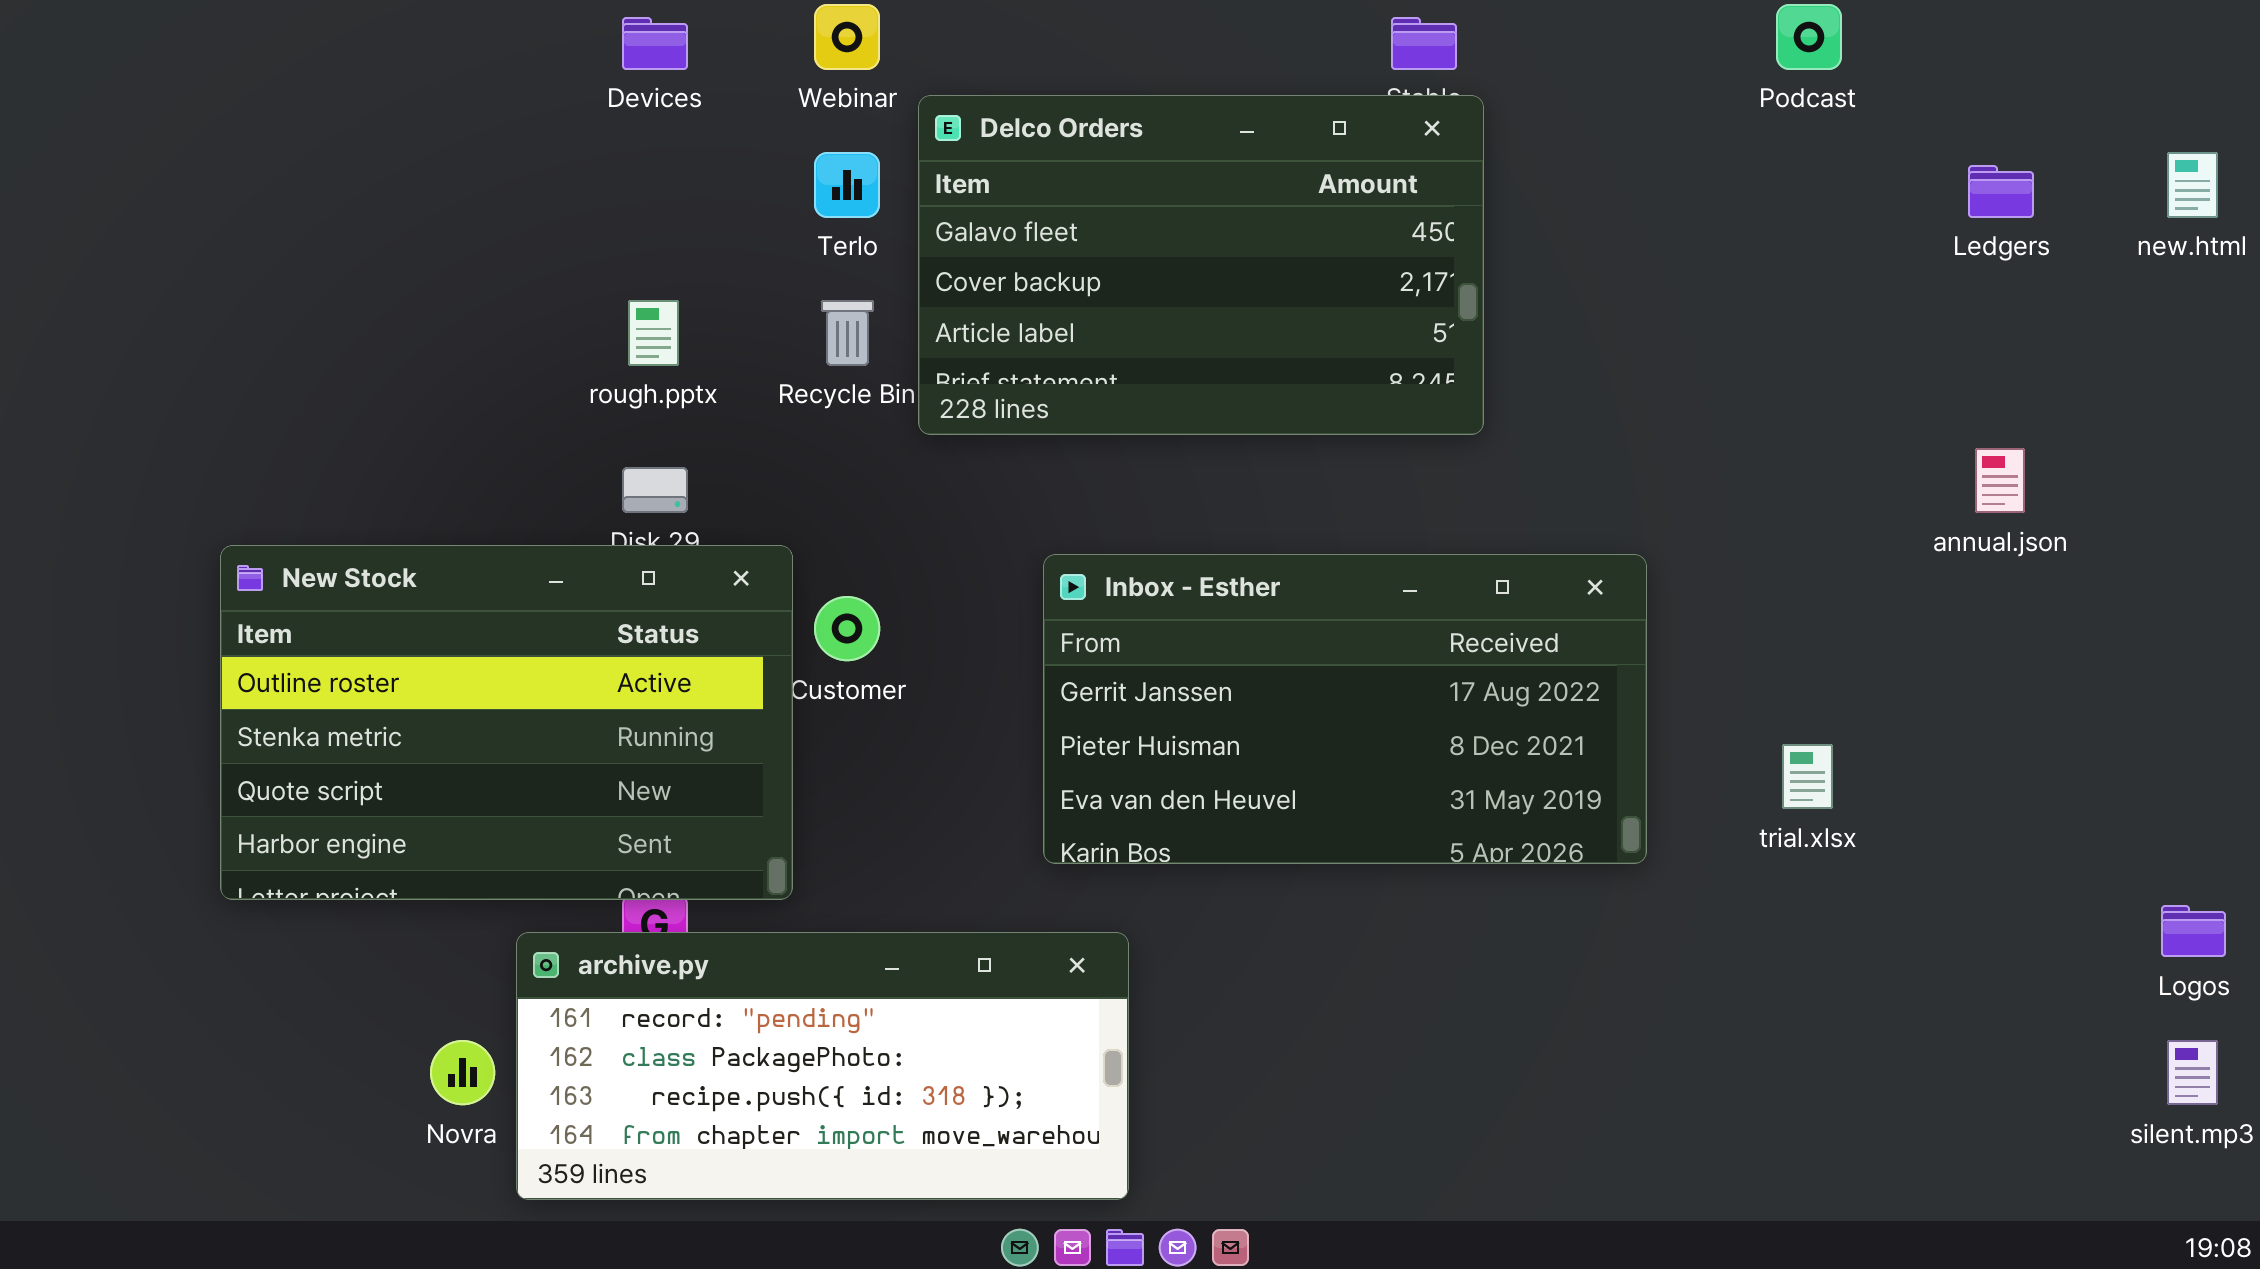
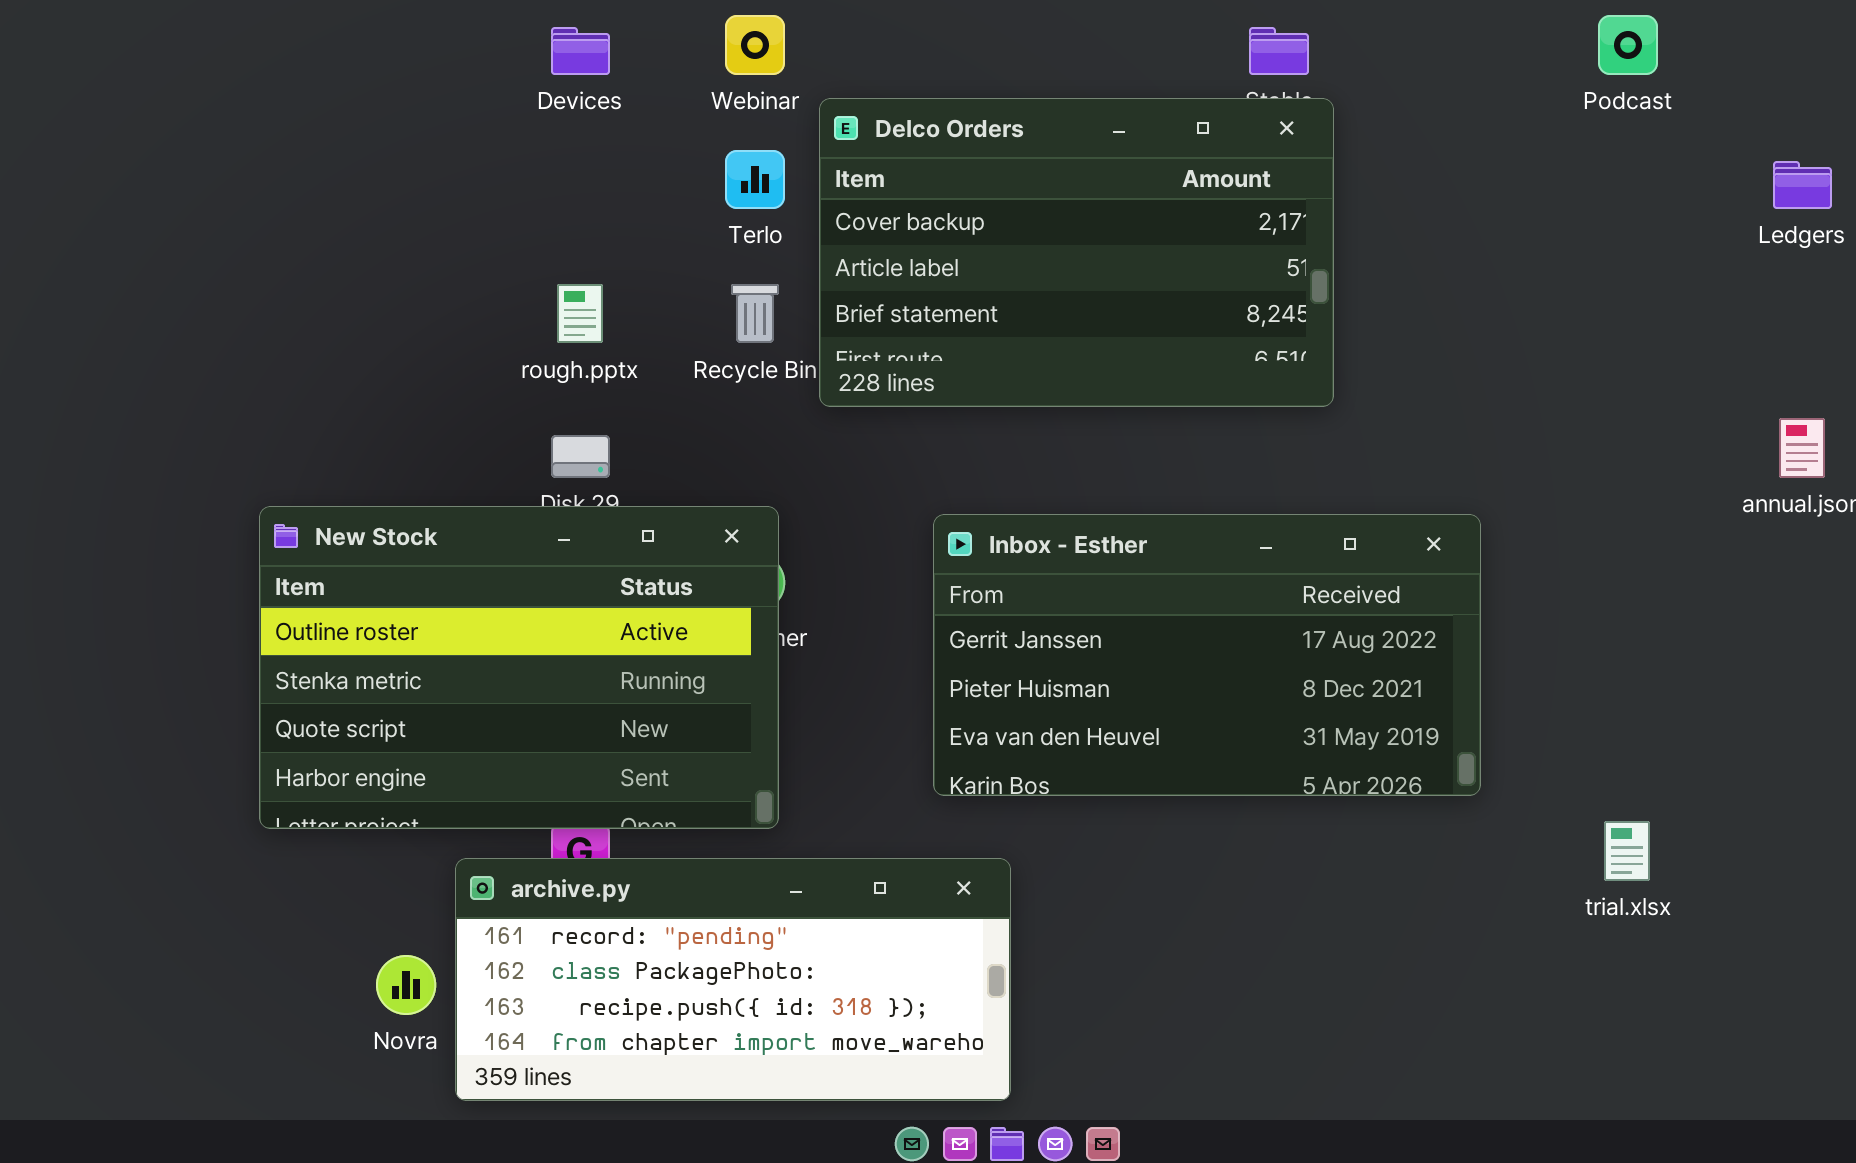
Delco Orders: [918,95,1484,435] -> [819,98,1334,407], scrolled down 1 row
New Stock: [220,545,793,900] -> [259,506,779,829], moved
trial.xlsx: [1782,744,1833,809] -> [1604,821,1650,881], moved

